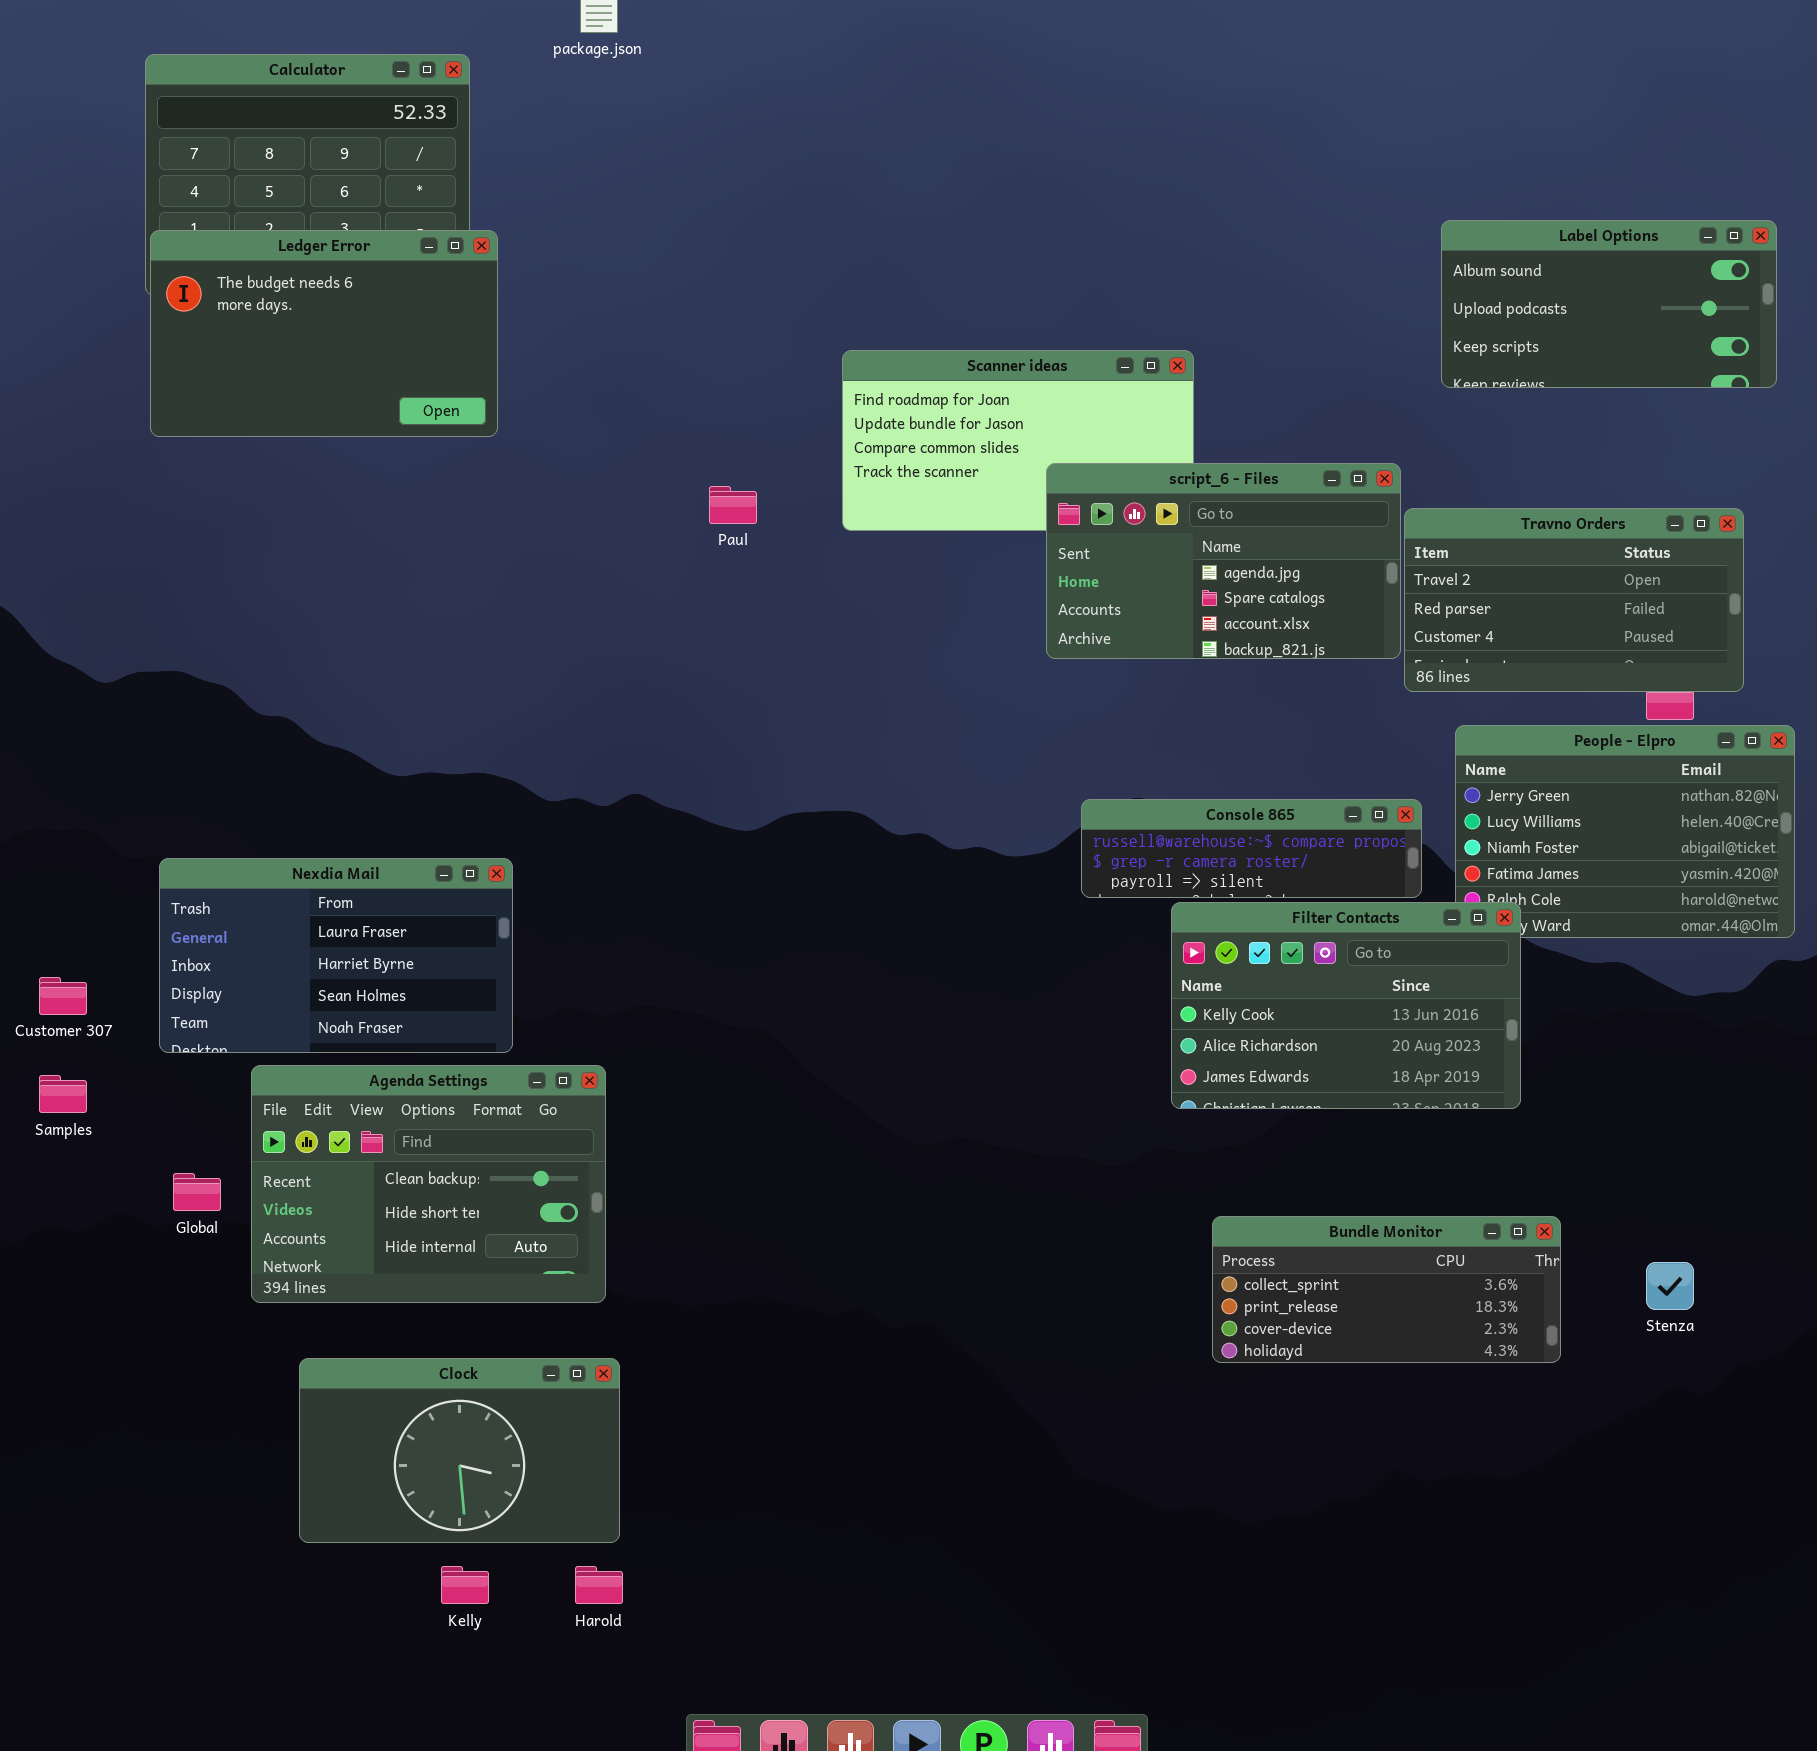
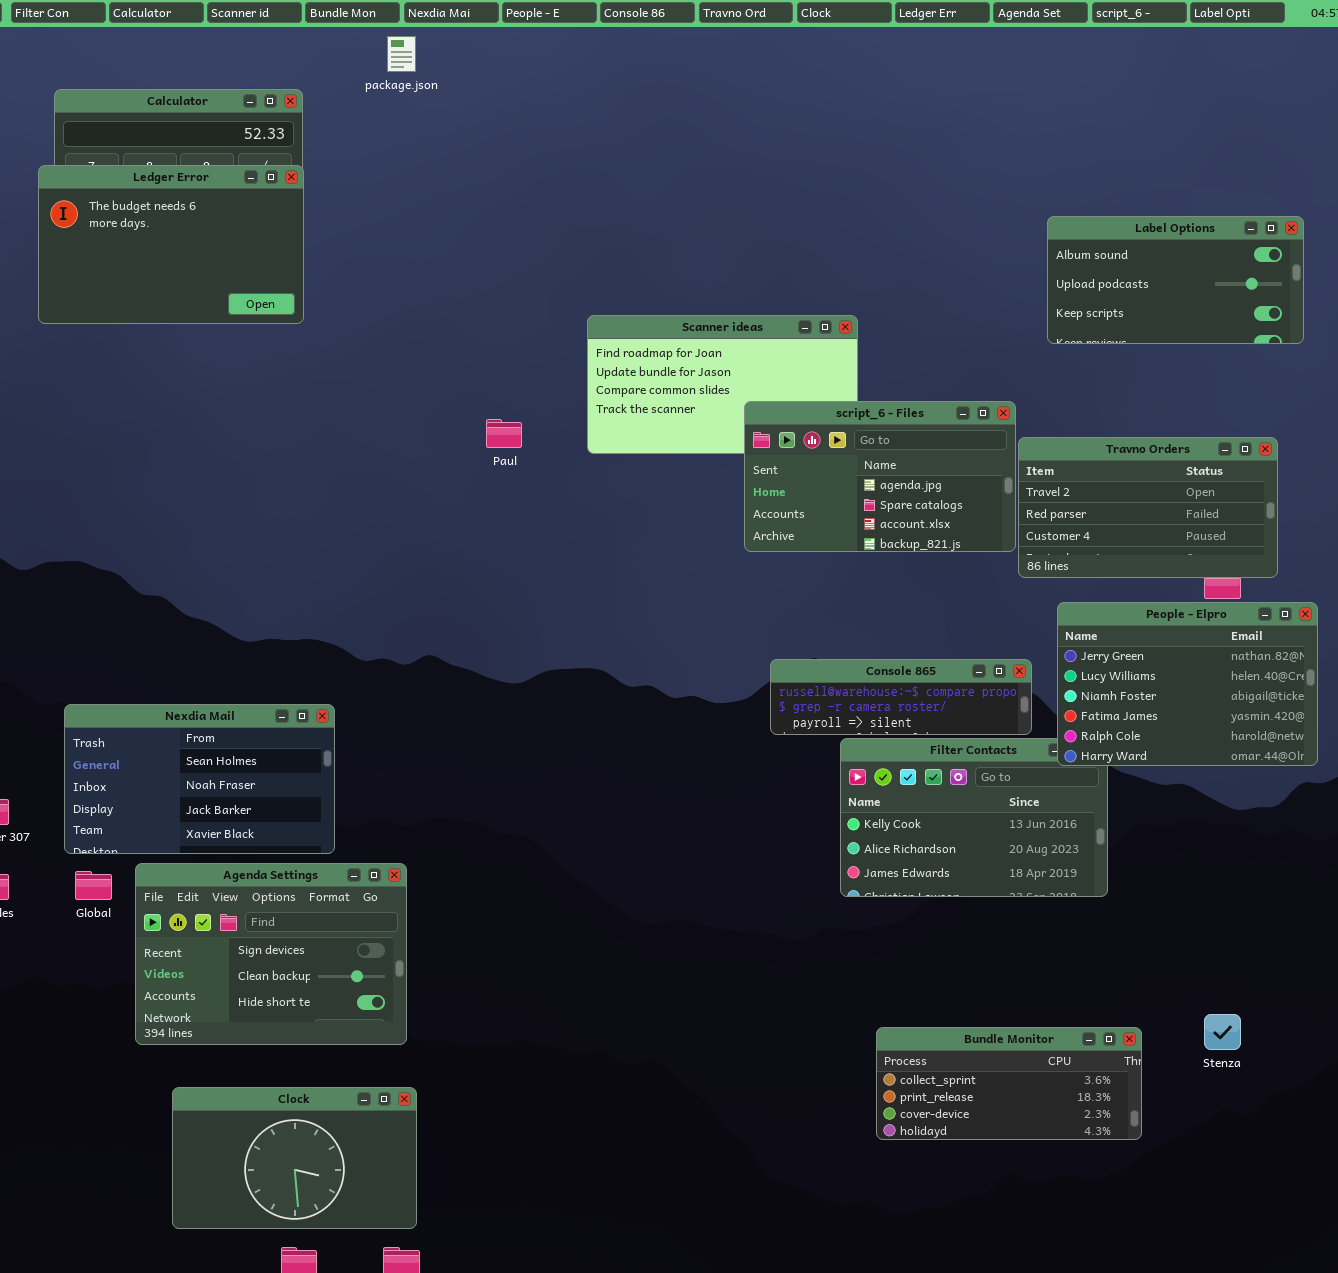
Ledger Error: [150,230,498,437] -> [38,165,304,324], moved
People - Elpro: [1455,725,1795,938] -> [1057,602,1318,766], raised
Nexdia Mail: [159,858,513,1053] -> [64,704,335,854], scrolled down 2 rows
Agenda Settings: [251,1065,606,1303] -> [135,863,407,1045], scrolled up 1 row
Global: [173,1173,221,1211] -> [75,871,112,900], moved
Bundle Monitor: [1212,1216,1561,1363] -> [876,1027,1142,1140], moved

